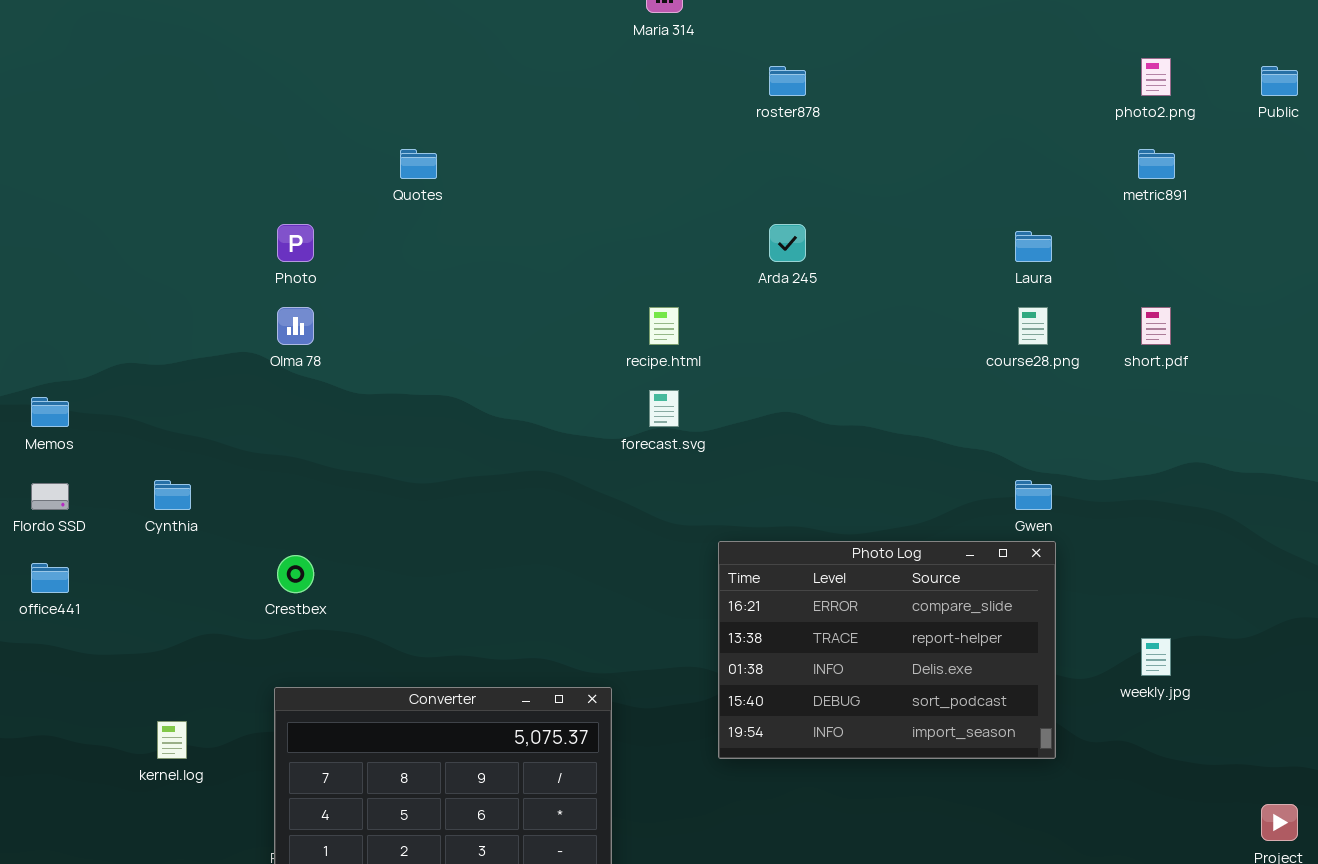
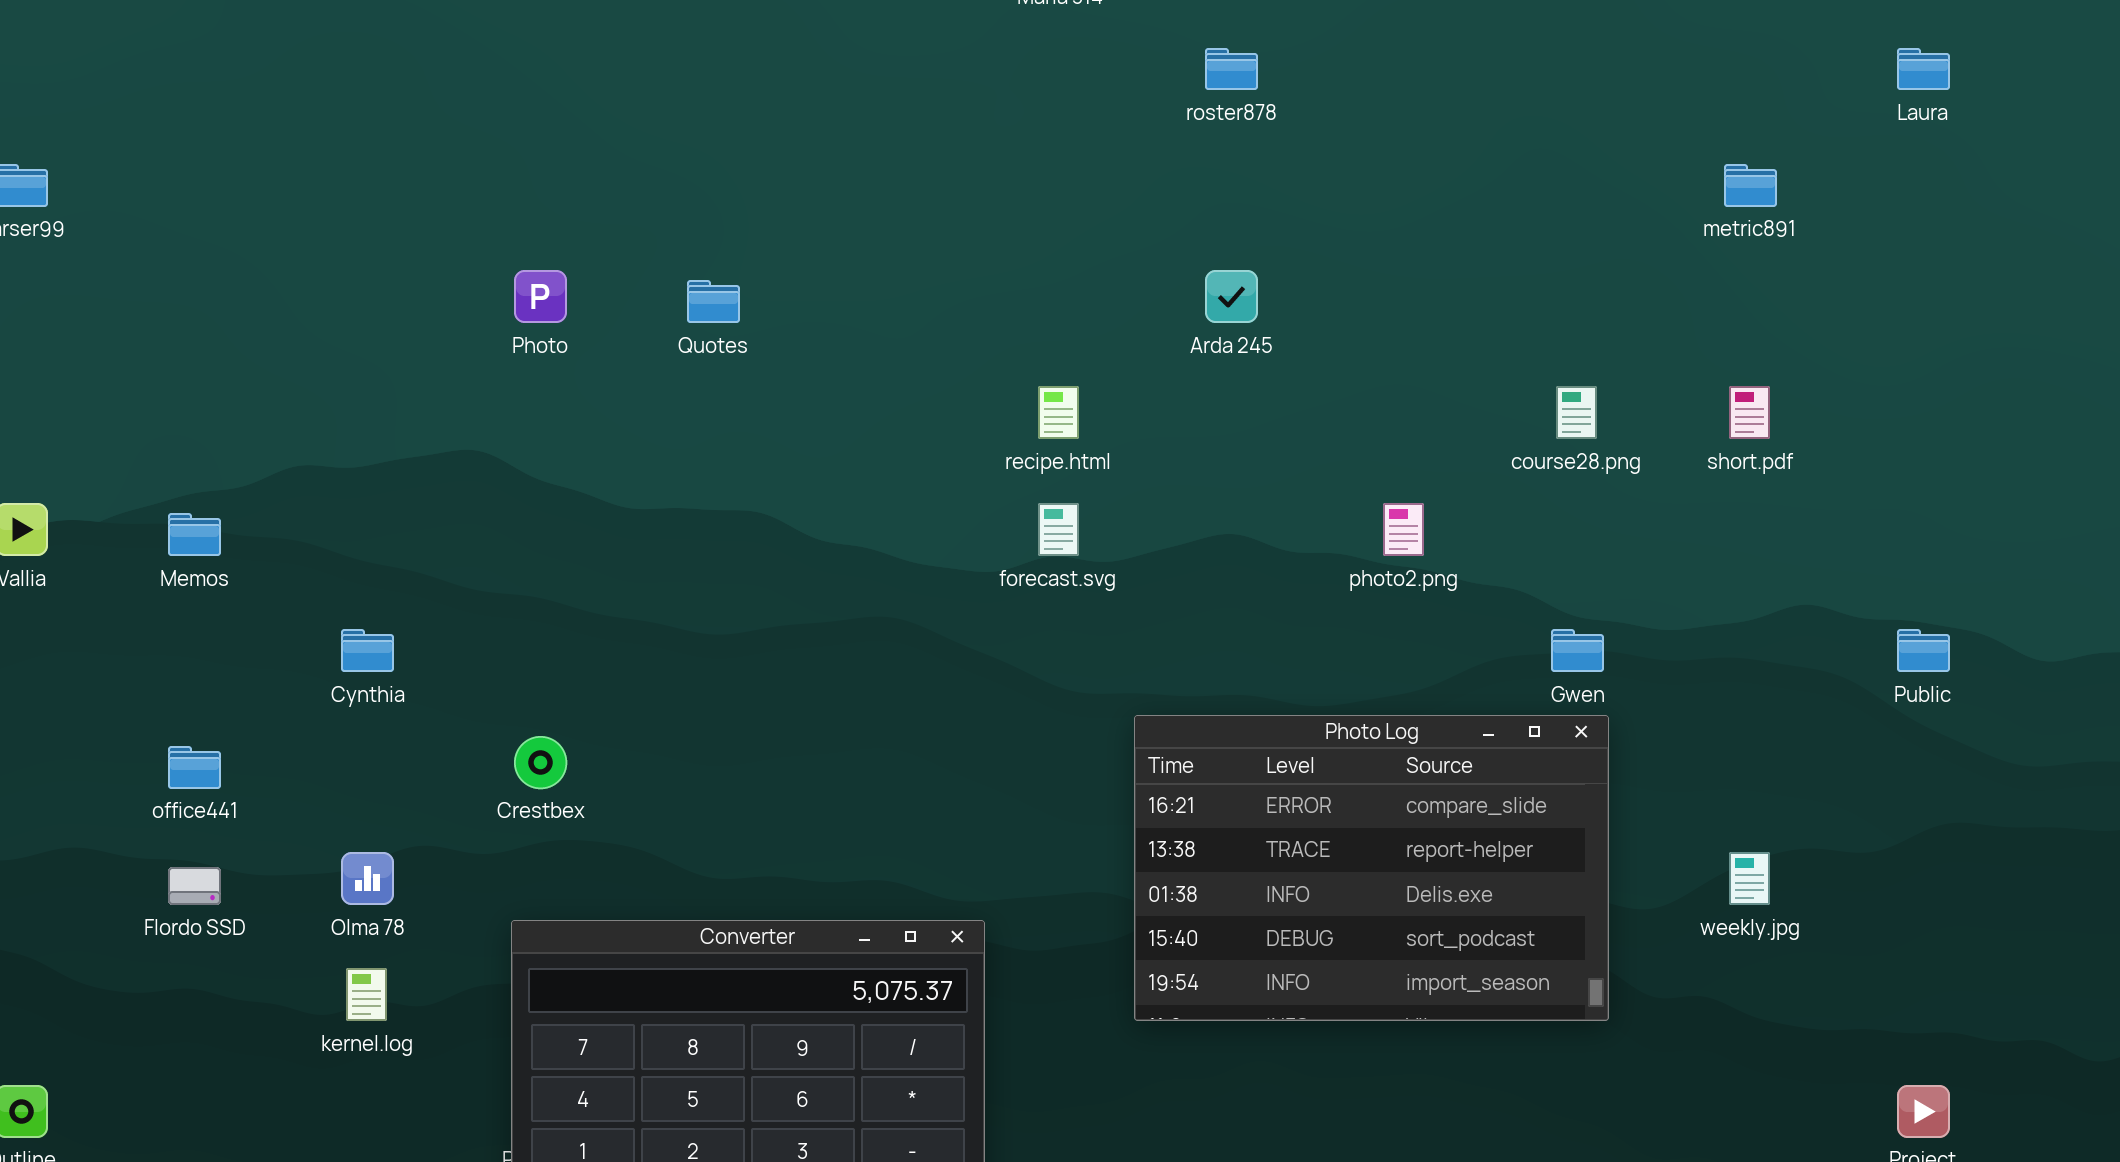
photo2.png: [1141,58,1171,96] -> [1383,503,1424,556], moved
Public: [1261,66,1298,96] -> [1897,629,1950,672], moved
Quotes: [400,149,437,179] -> [687,280,740,323], moved
Laura: [1015,231,1052,262] -> [1897,48,1950,90], moved
Olma 78: [277,307,314,345] -> [341,852,394,905], moved
Flordo SSD: [31,483,69,510] -> [168,867,221,905], moved

